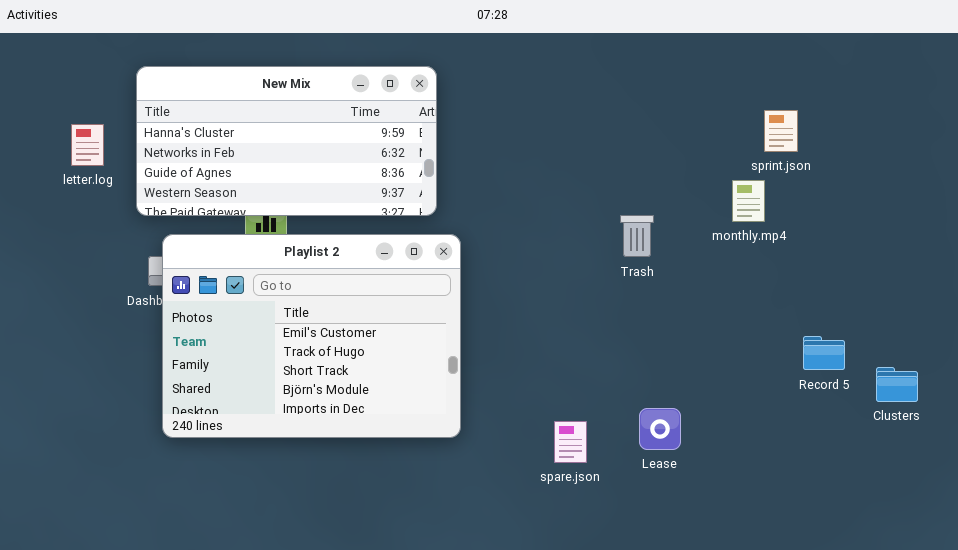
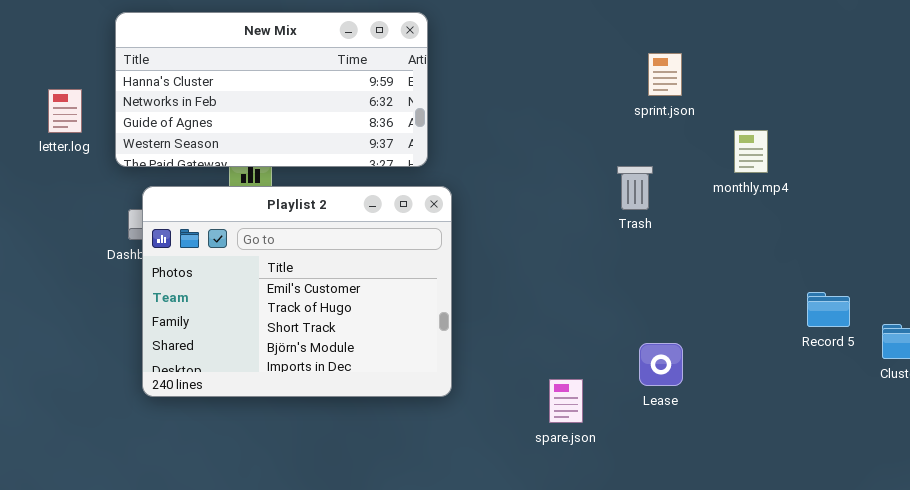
sprint.json: [764,110,798,152] -> [648,53,682,96], moved
letter.log: [71,124,104,166] -> [48,89,82,133], moved
Lease: [639,408,681,450] -> [639,343,683,386], moved

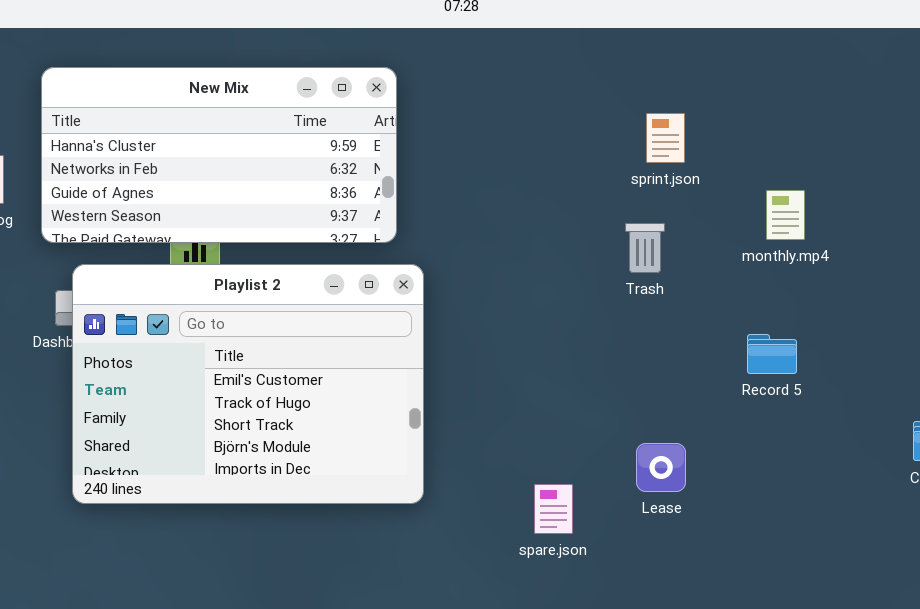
monthly.mp4: [734,130,768,173] -> [766,190,805,240], moved
Trash: [617,166,653,210] -> [625,223,665,273], moved
Record 5: [807,292,850,327] -> [747,334,797,374], moved

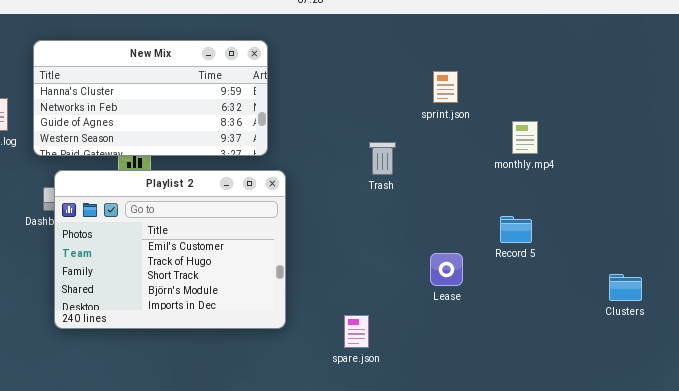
Trash: [625,223,665,273] -> [369,142,396,175], moved
Lease: [636,443,686,492] -> [430,253,463,286], moved
spare.json: [534,484,573,534] -> [344,315,369,348], moved

